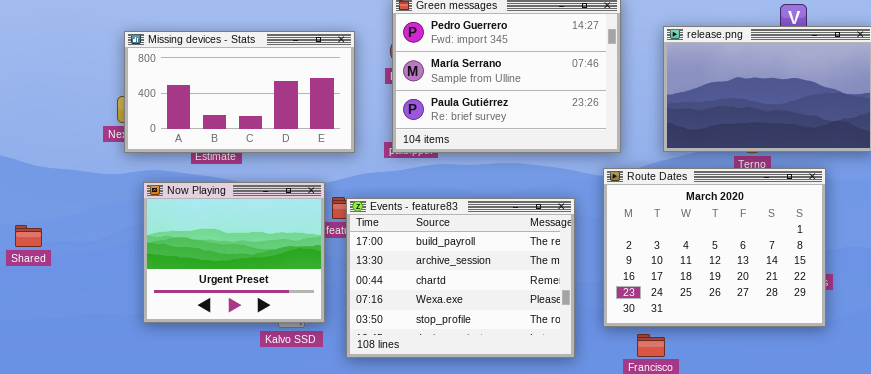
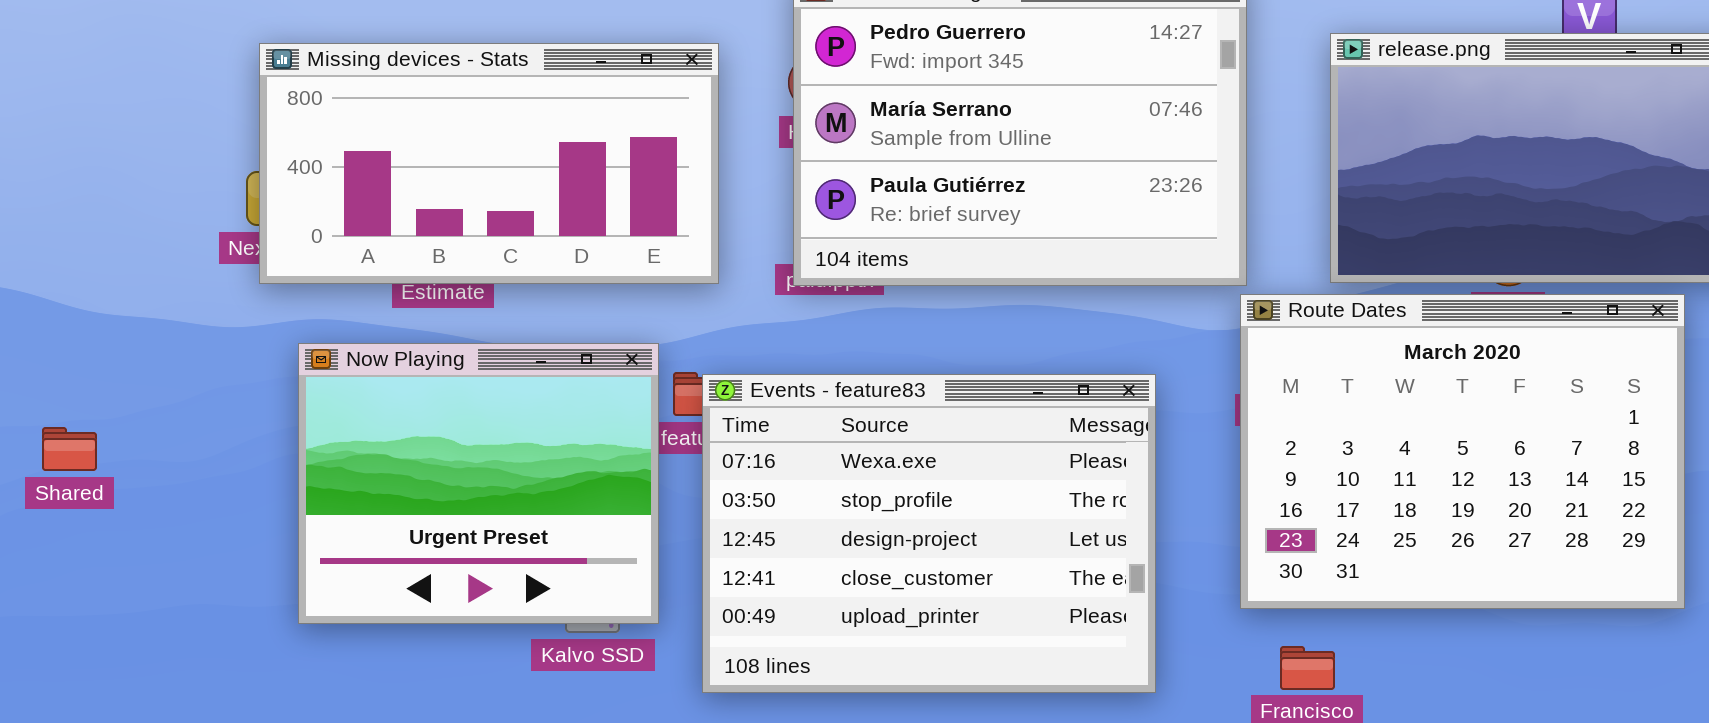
Route Dates: [603,168,826,327] -> [1240,294,1685,609], moved
Events - feature83: [346,198,575,358] -> [702,374,1156,693], scrolled down 3 rows

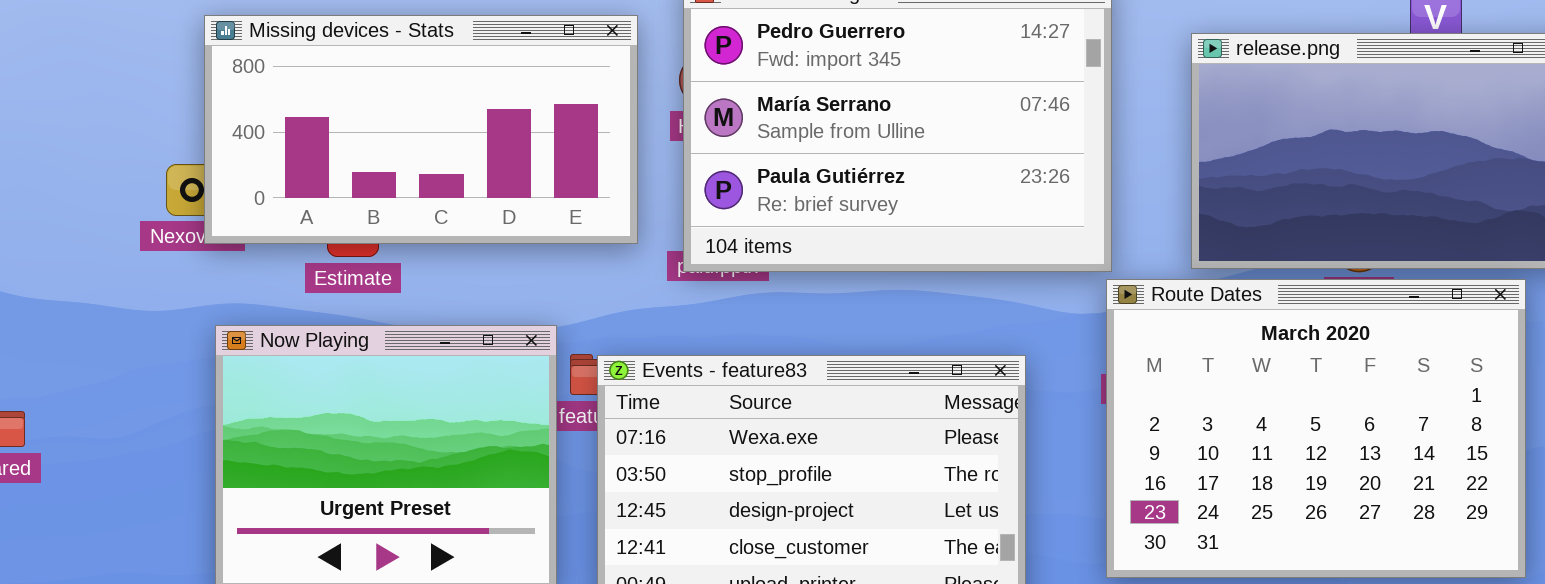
Missing devices - Stats: [259,43,719,284] -> [204,15,638,244], moved

